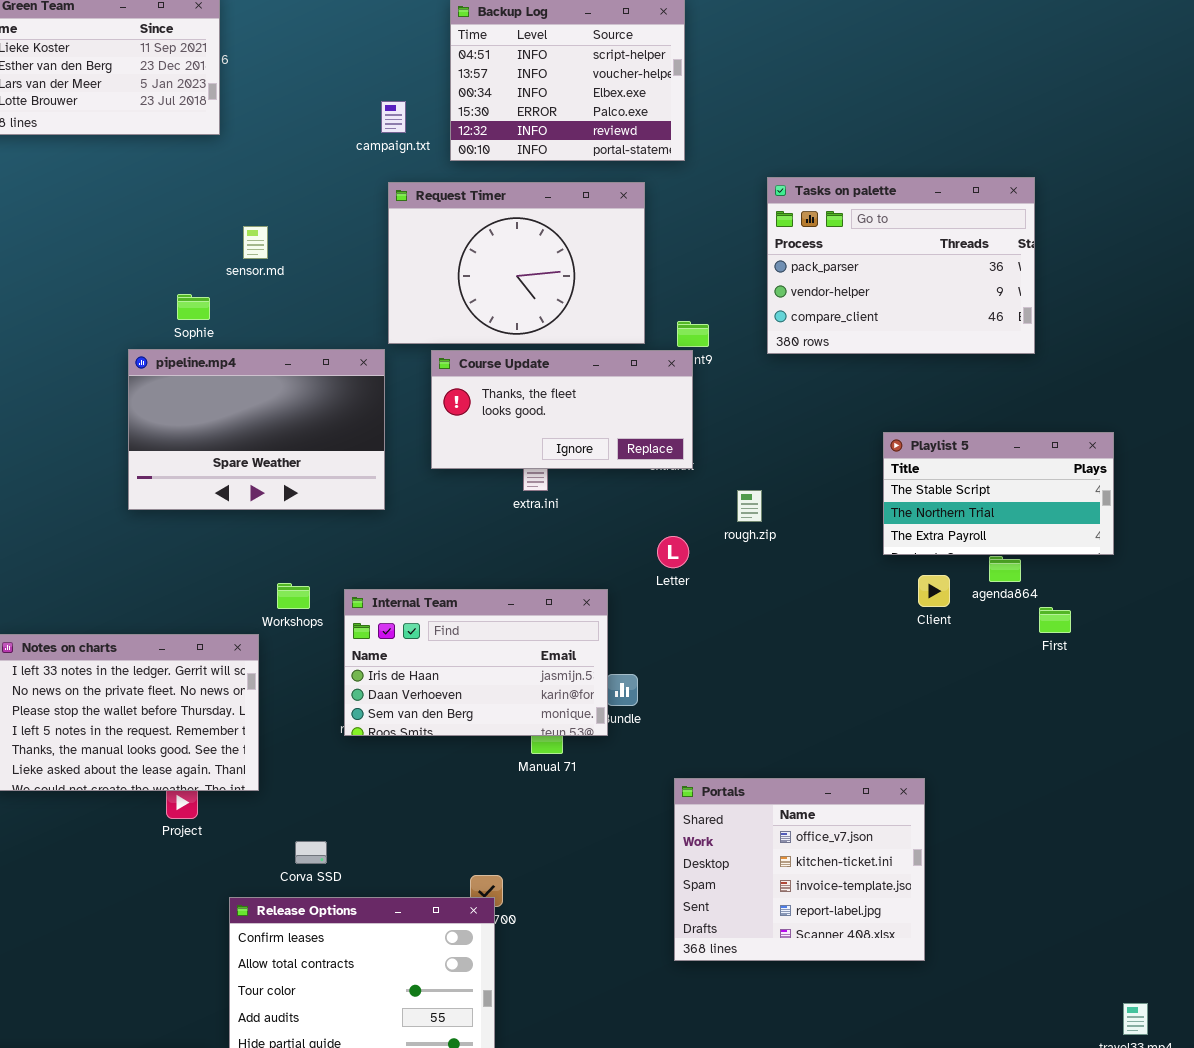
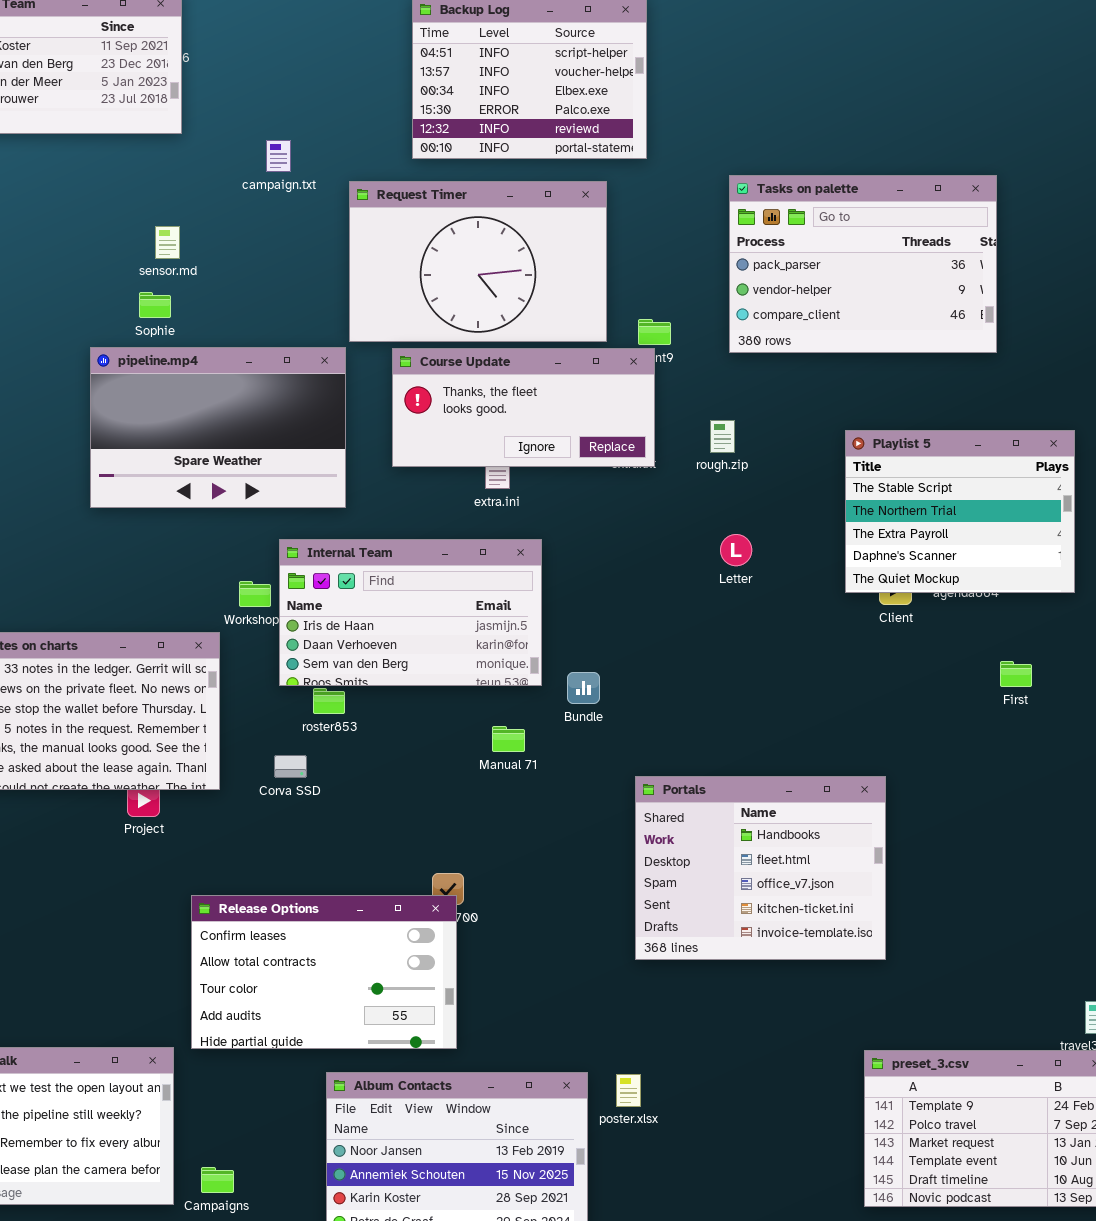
campaign.txt: [381,101,406,133] -> [266,140,291,172], moved
sensor.md: [243,226,268,259] -> [155,226,180,259], moved
Playlist 5: [883,432,1114,555] -> [845,430,1075,593], resized
rough.zip: [737,490,762,522] -> [710,420,735,453], moved
Letter: [657,536,689,568] -> [720,534,752,566], moved
Internal Team: [344,589,608,736] -> [279,539,542,686], moved
First: [1039,607,1071,633] -> [1000,661,1032,687], moved
Portals: [674,778,925,961] -> [635,776,886,960], scrolled up 2 rows
Corva SSD: [295,841,327,864] -> [274,755,307,778], moved

